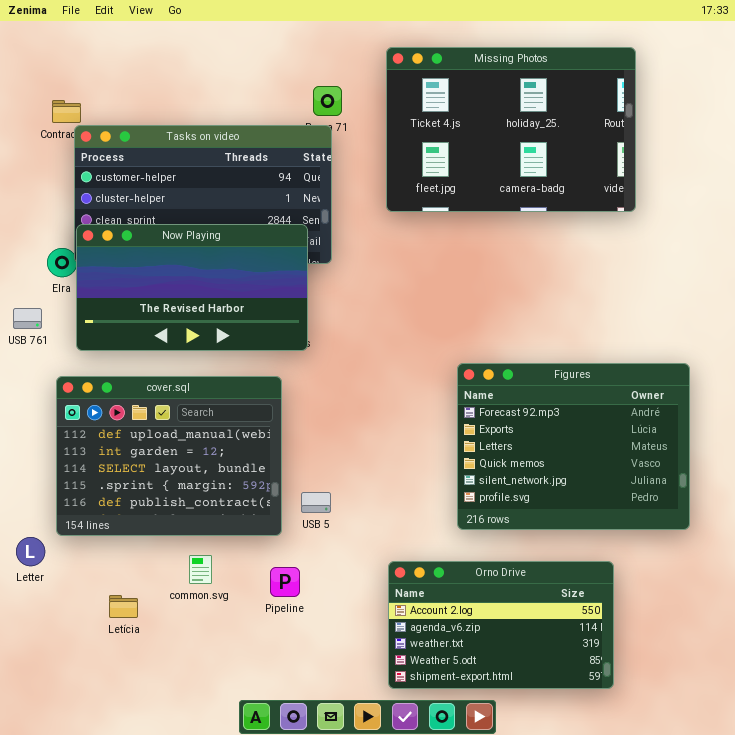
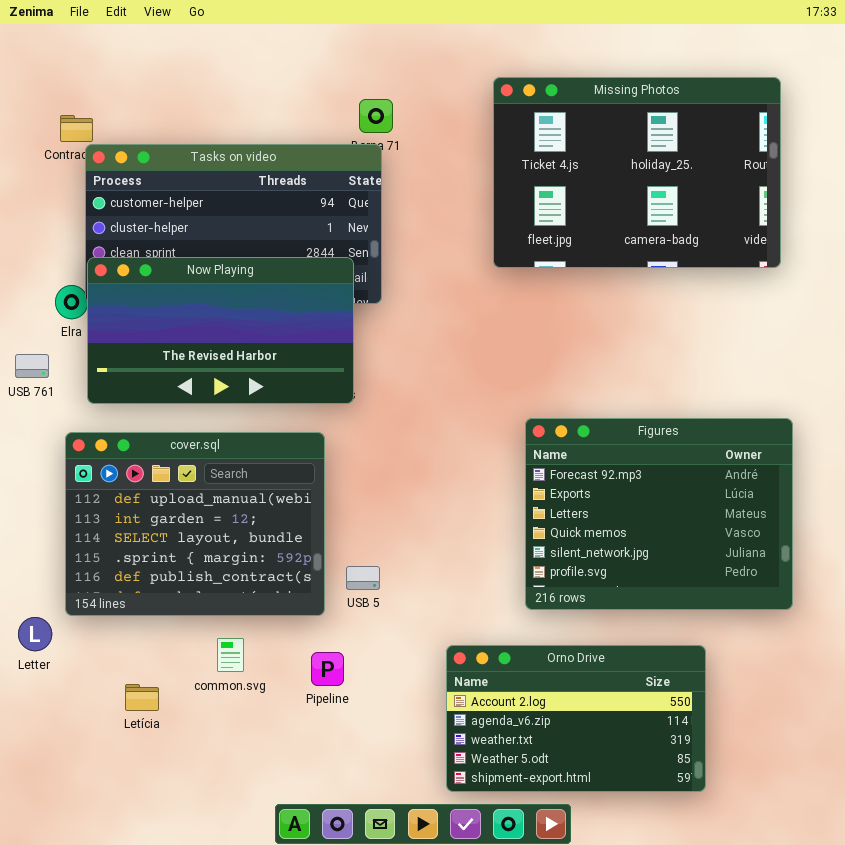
Missing Photos: [386,47,636,212] -> [493,77,781,268], moved

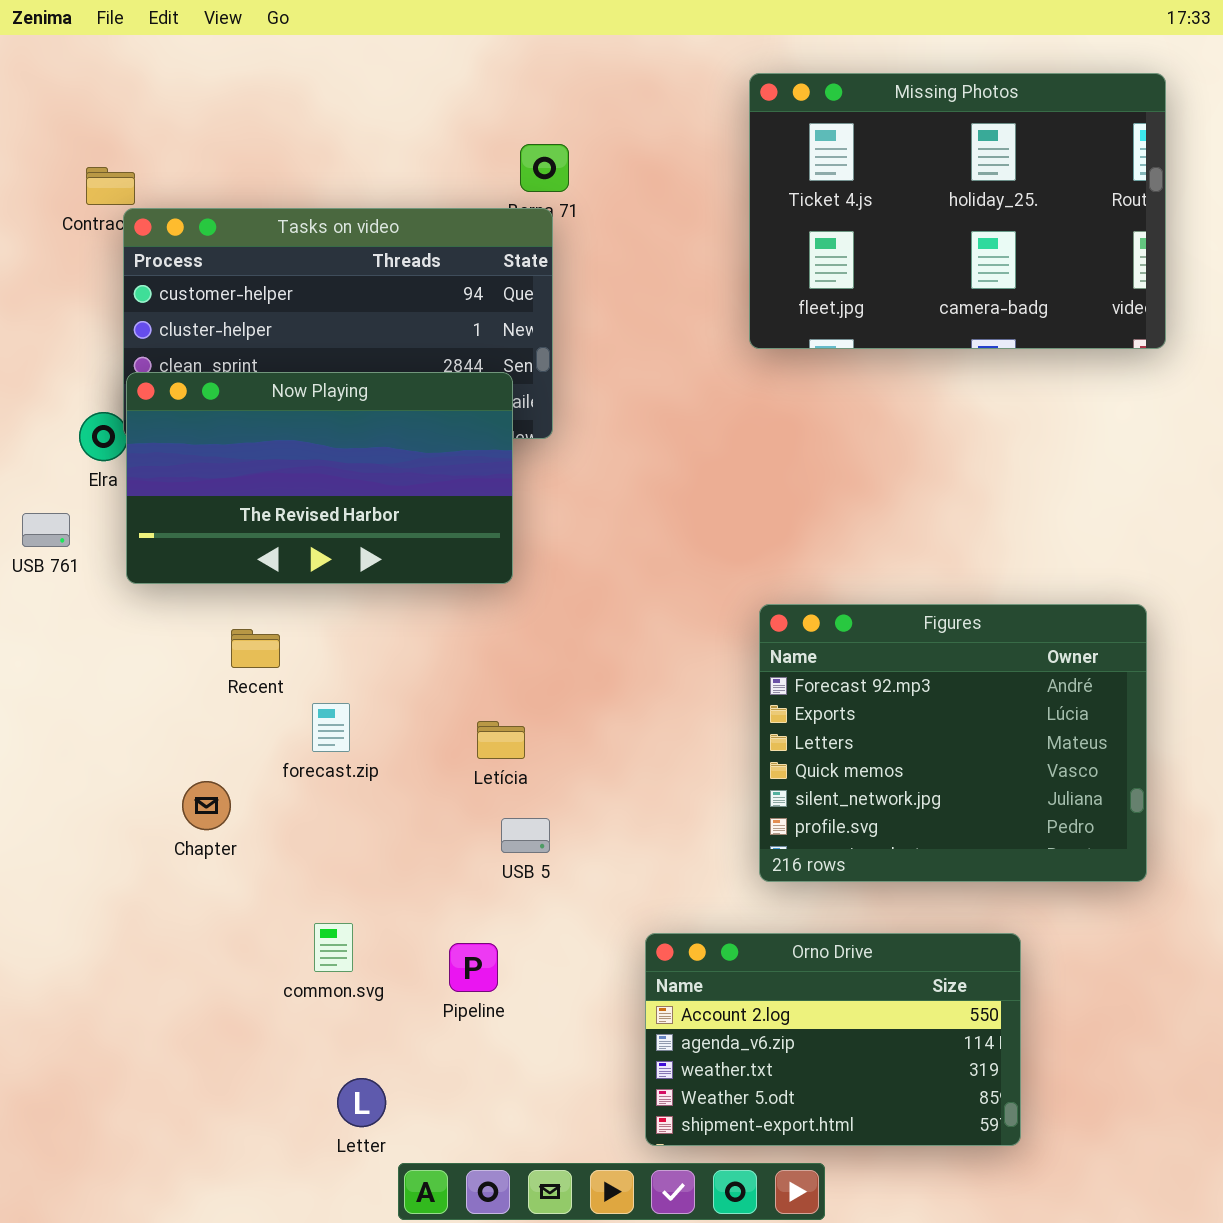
Missing Photos: [493,77,781,268] -> [749,73,1166,349], moved
cover.sql: [65,432,325,616] -> none, closed
Letter: [18,617,52,651] -> [337,1078,386,1127], moved
Letícia: [125,684,159,711] -> [477,721,525,759], moved

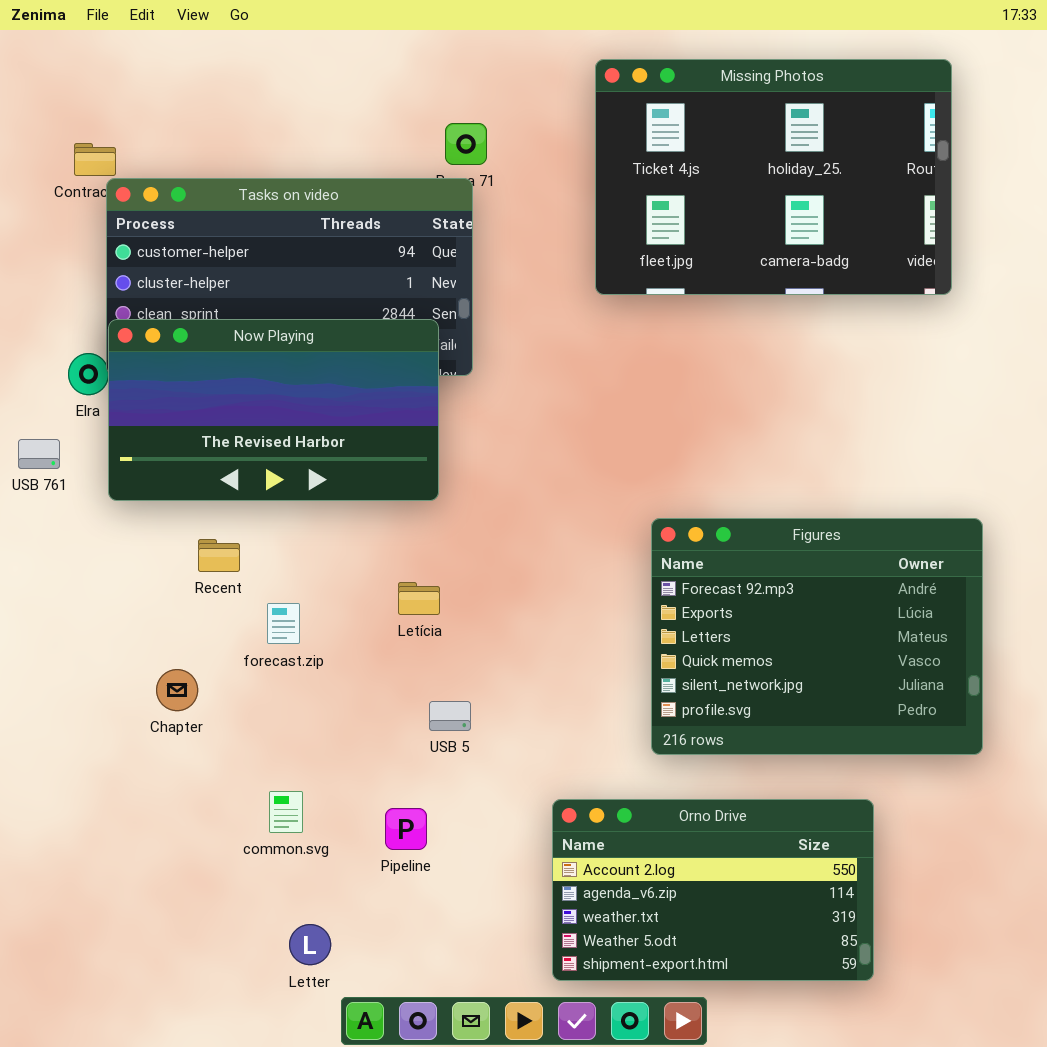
Missing Photos: [749,73,1166,349] -> [595,59,952,295], moved
Letícia: [477,721,525,759] -> [398,582,440,615], moved

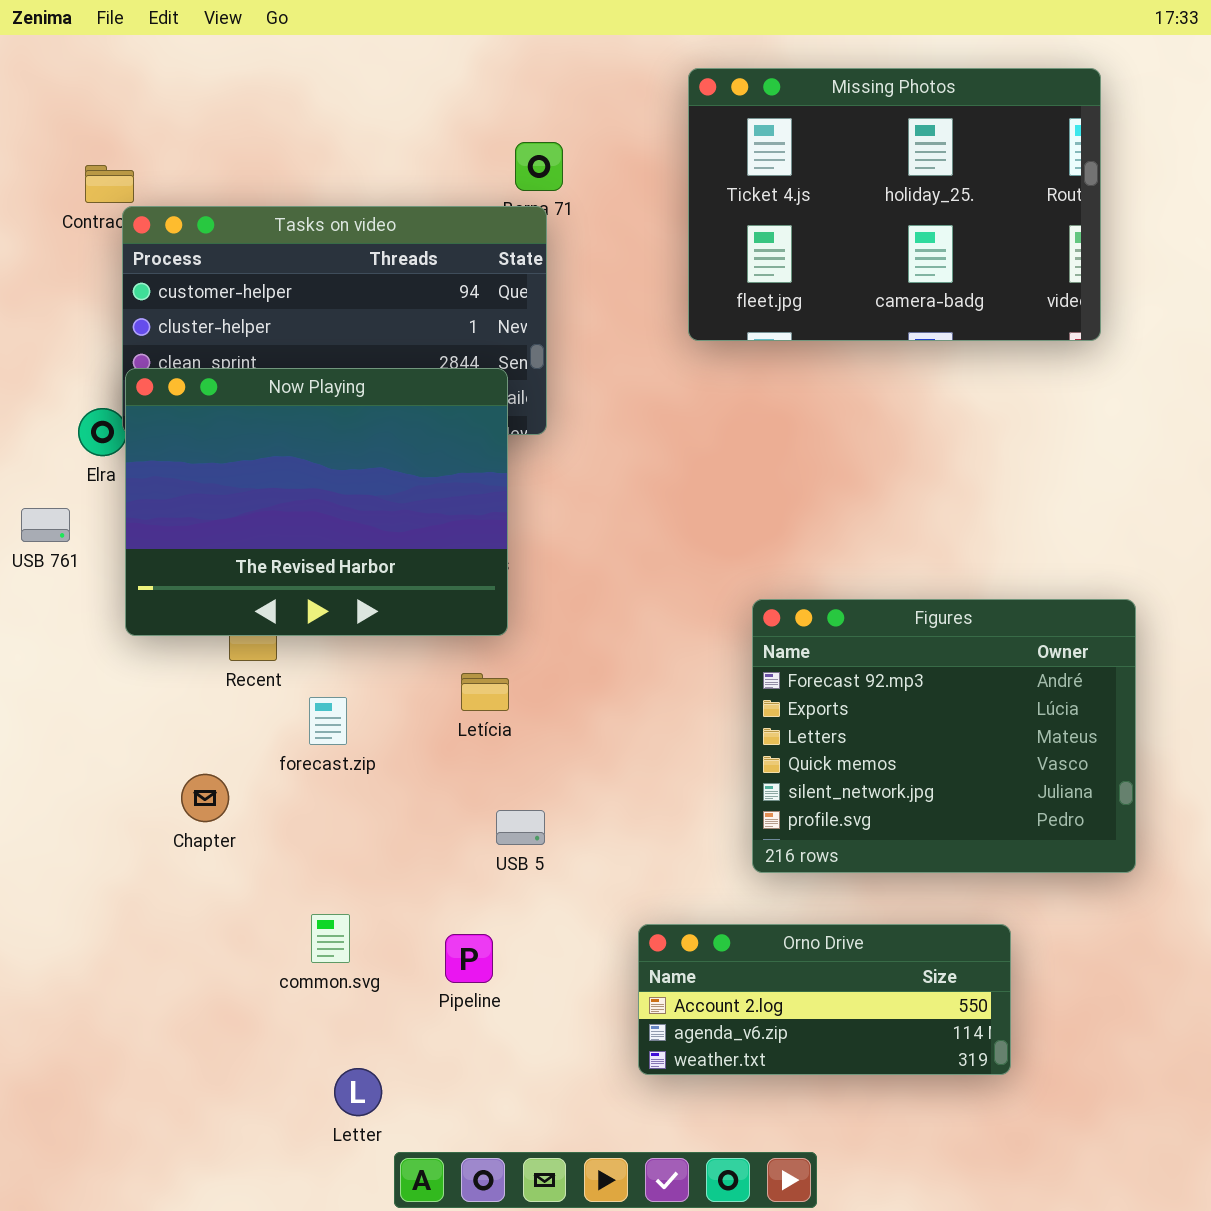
Now Playing: [108,319,439,501] -> [125,368,508,636], resized
Orno Drive: [552,799,874,981] -> [638,924,1011,1075], resized

